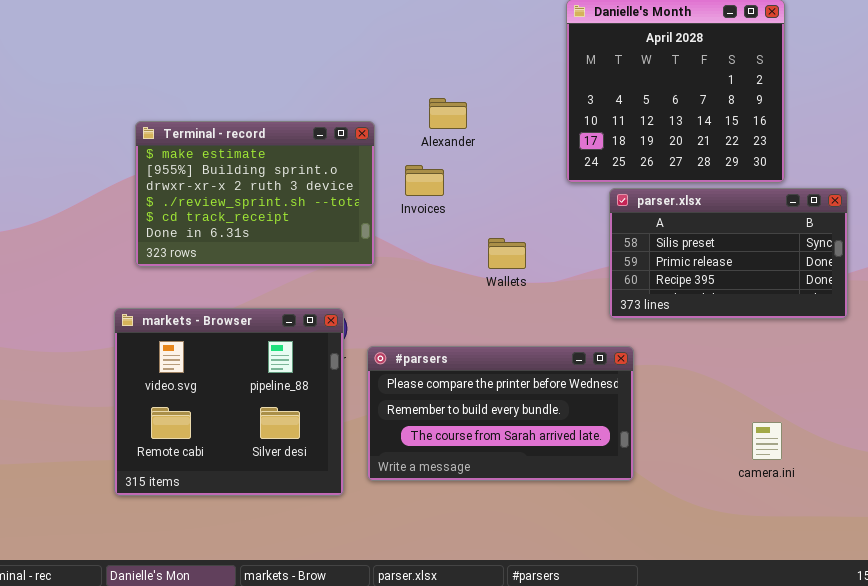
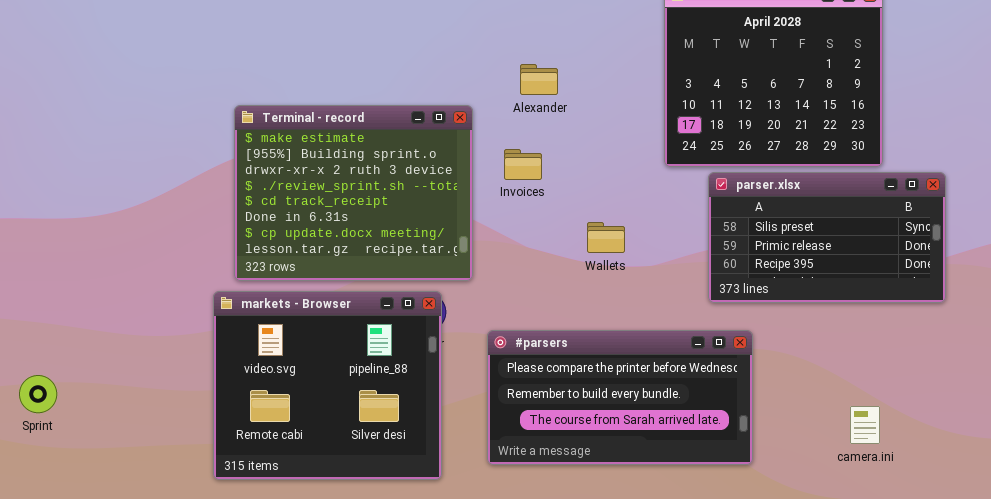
Alexander: [429,98,467,129] -> [520,64,558,95], moved
Terminal - record: [135,121,375,267] -> [234,105,473,281], resized
#parsers: [367,346,634,481] -> [487,330,753,465], moved

